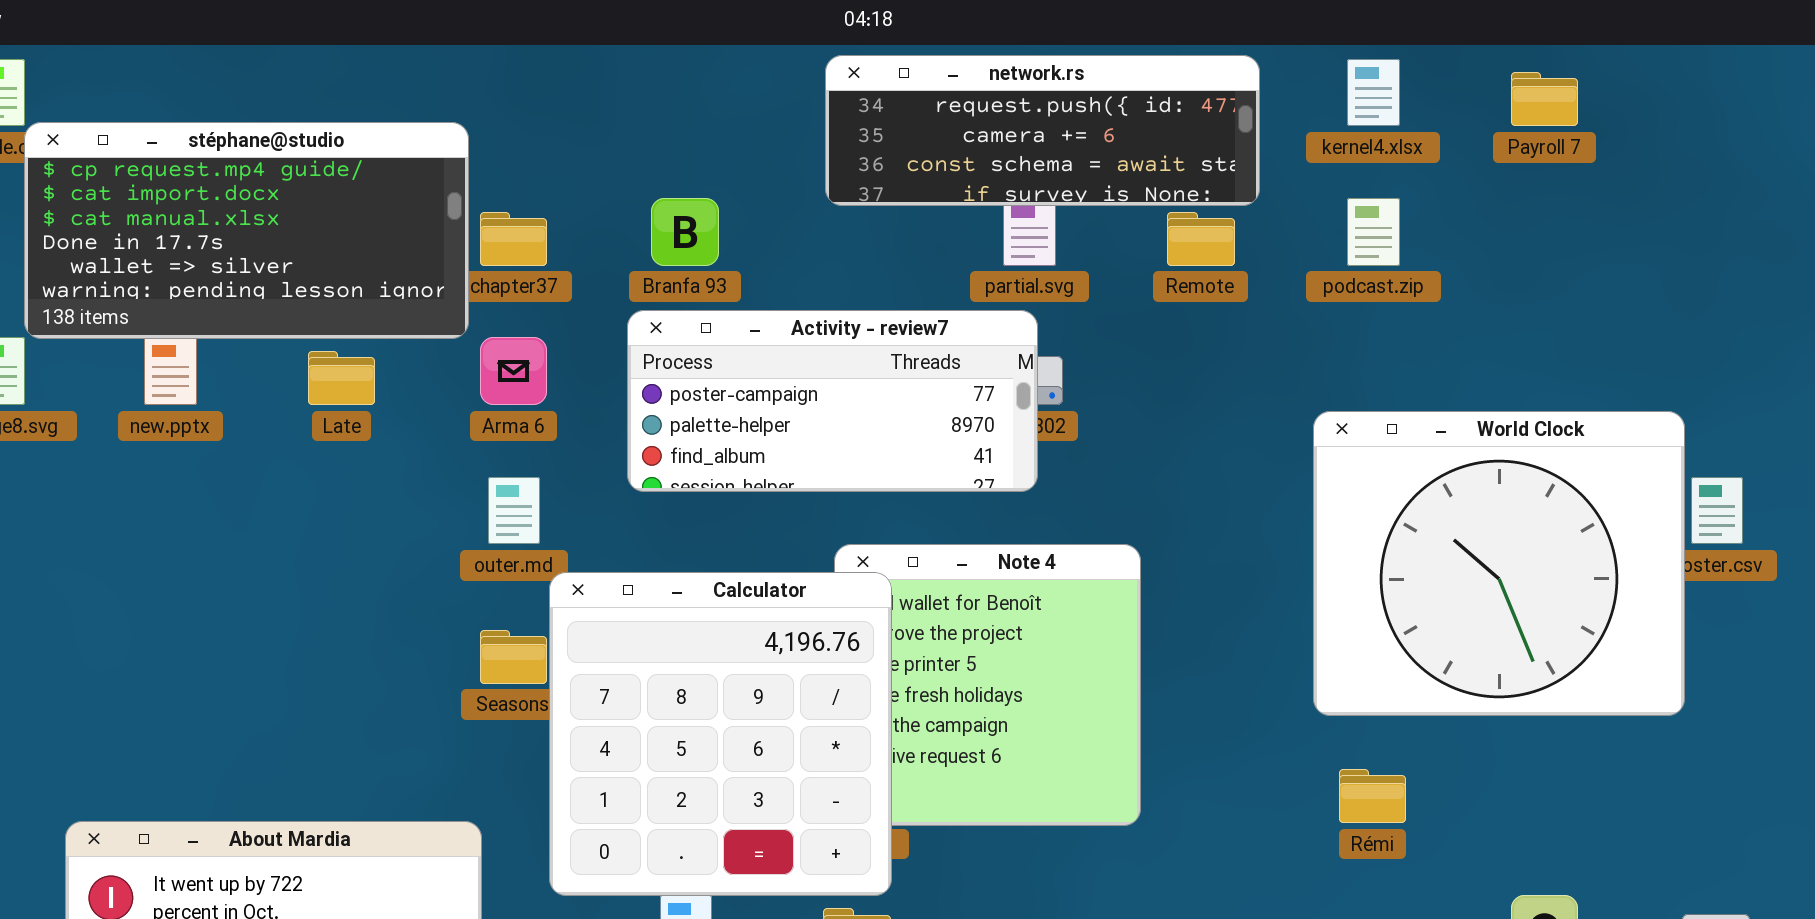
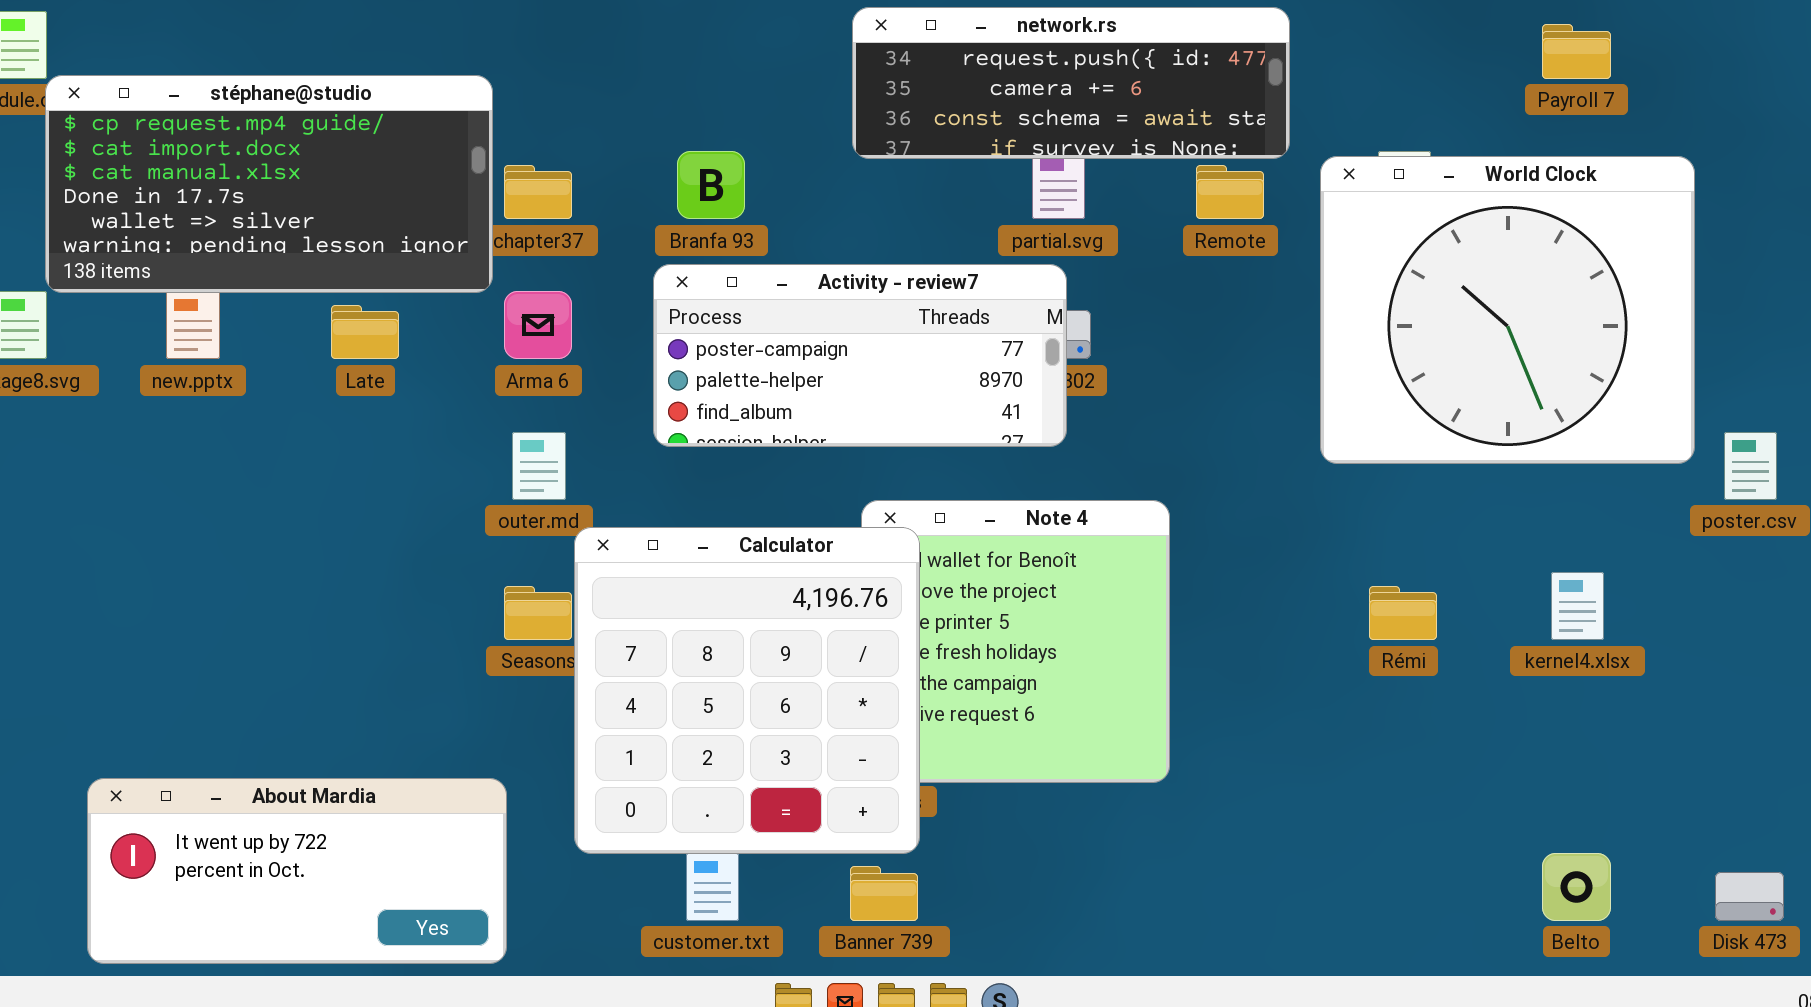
kernel4.xlsx: [1347,59,1400,126] -> [1551,572,1604,640], moved
World Clock: [1313,411,1685,716] -> [1320,156,1695,464], moved
Rémi: [1339,769,1406,823] -> [1369,586,1437,640], moved

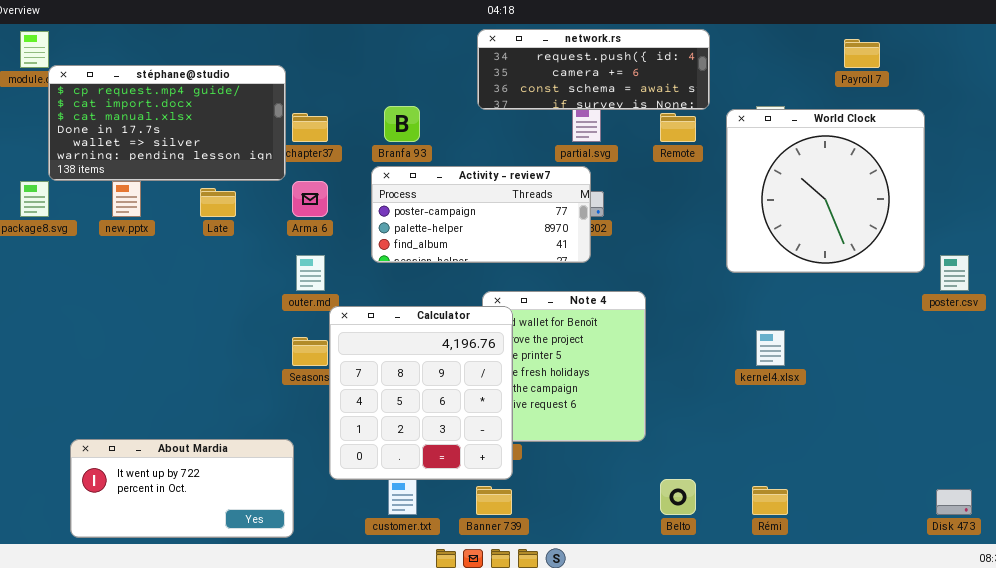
kernel4.xlsx: [1551,572,1604,640] -> [756,330,785,366], moved
Rémi: [1369,586,1437,640] -> [752,486,788,515], moved
Belto: [1542,853,1611,921] -> [660,479,696,515], moved

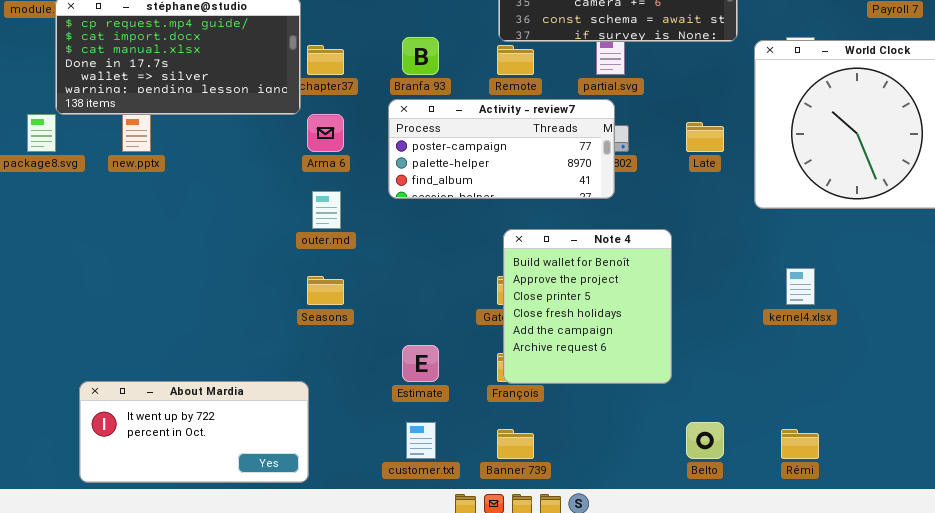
Remote: [660,113,696,142] -> [497,45,534,75], moved
Late: [200,188,236,217] -> [686,122,724,152], moved
Calculator: [329,306,513,480] -> none, closed

